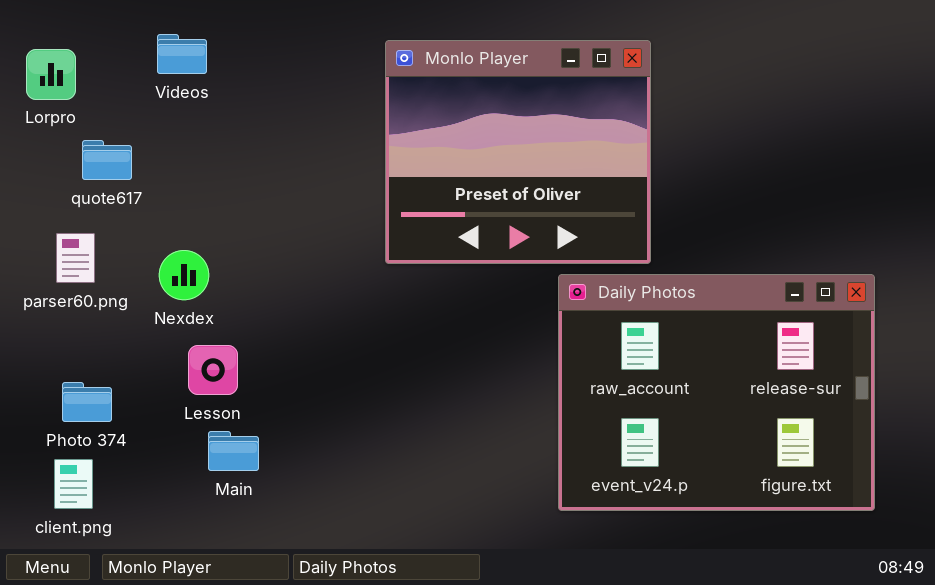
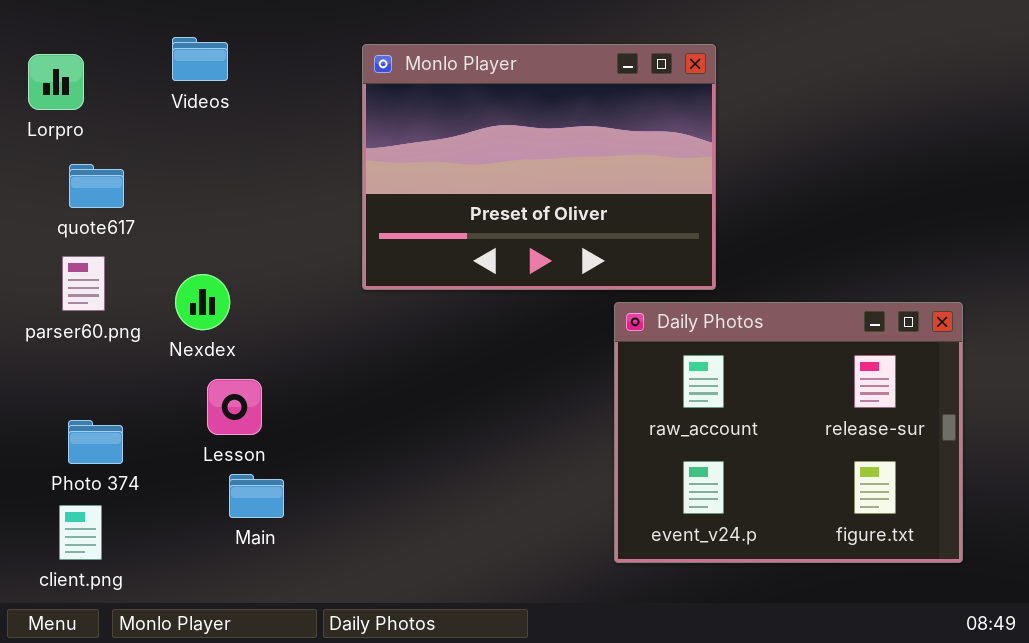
Monlo Player: [385,40,651,264] -> [362,44,716,290], resized
quote617: [82,140,132,180] -> [69,164,124,208], moved

